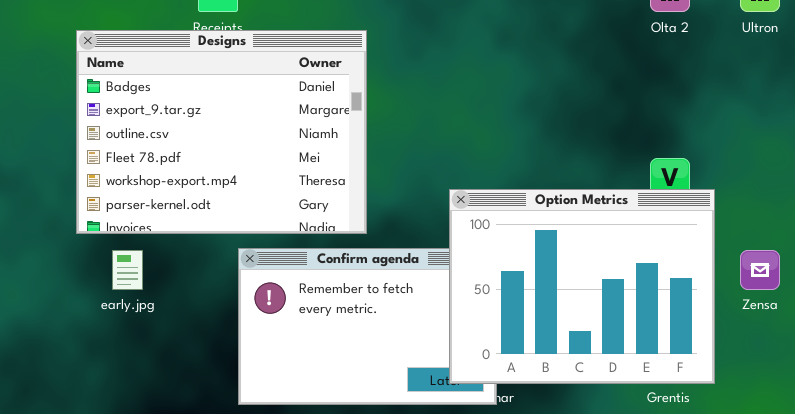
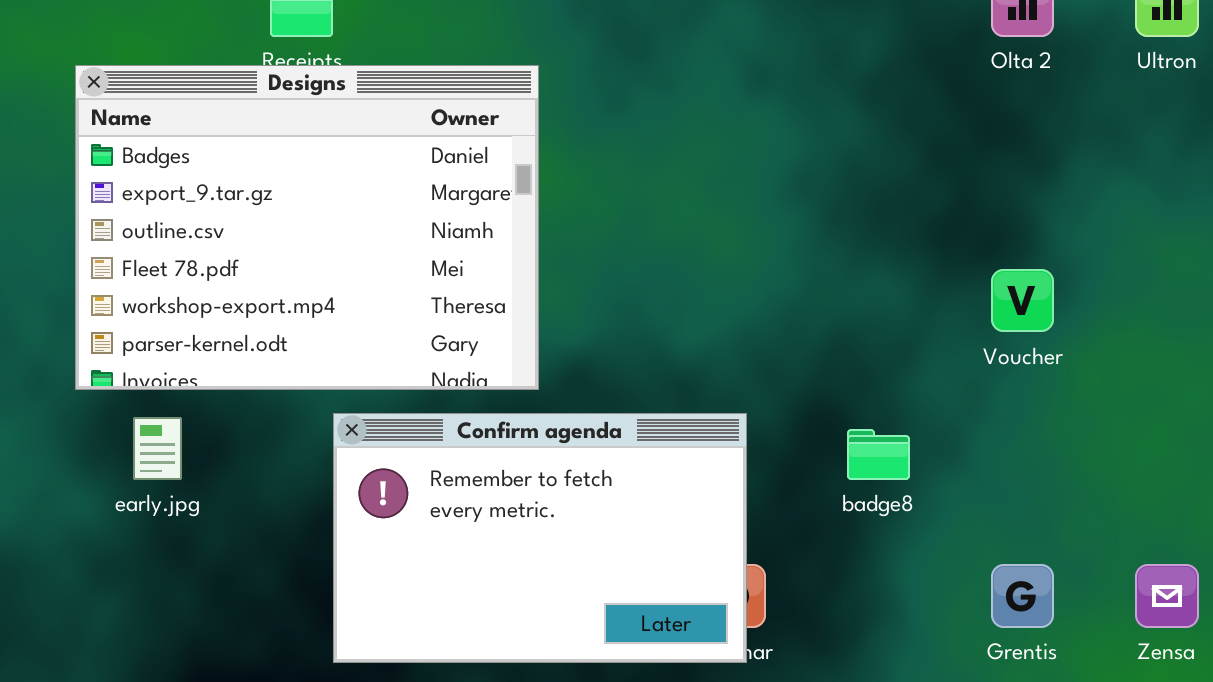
Option Metrics: [449,189,715,384] -> none, closed
Zensa: [740,250,780,290] -> [1135,564,1199,628], moved

